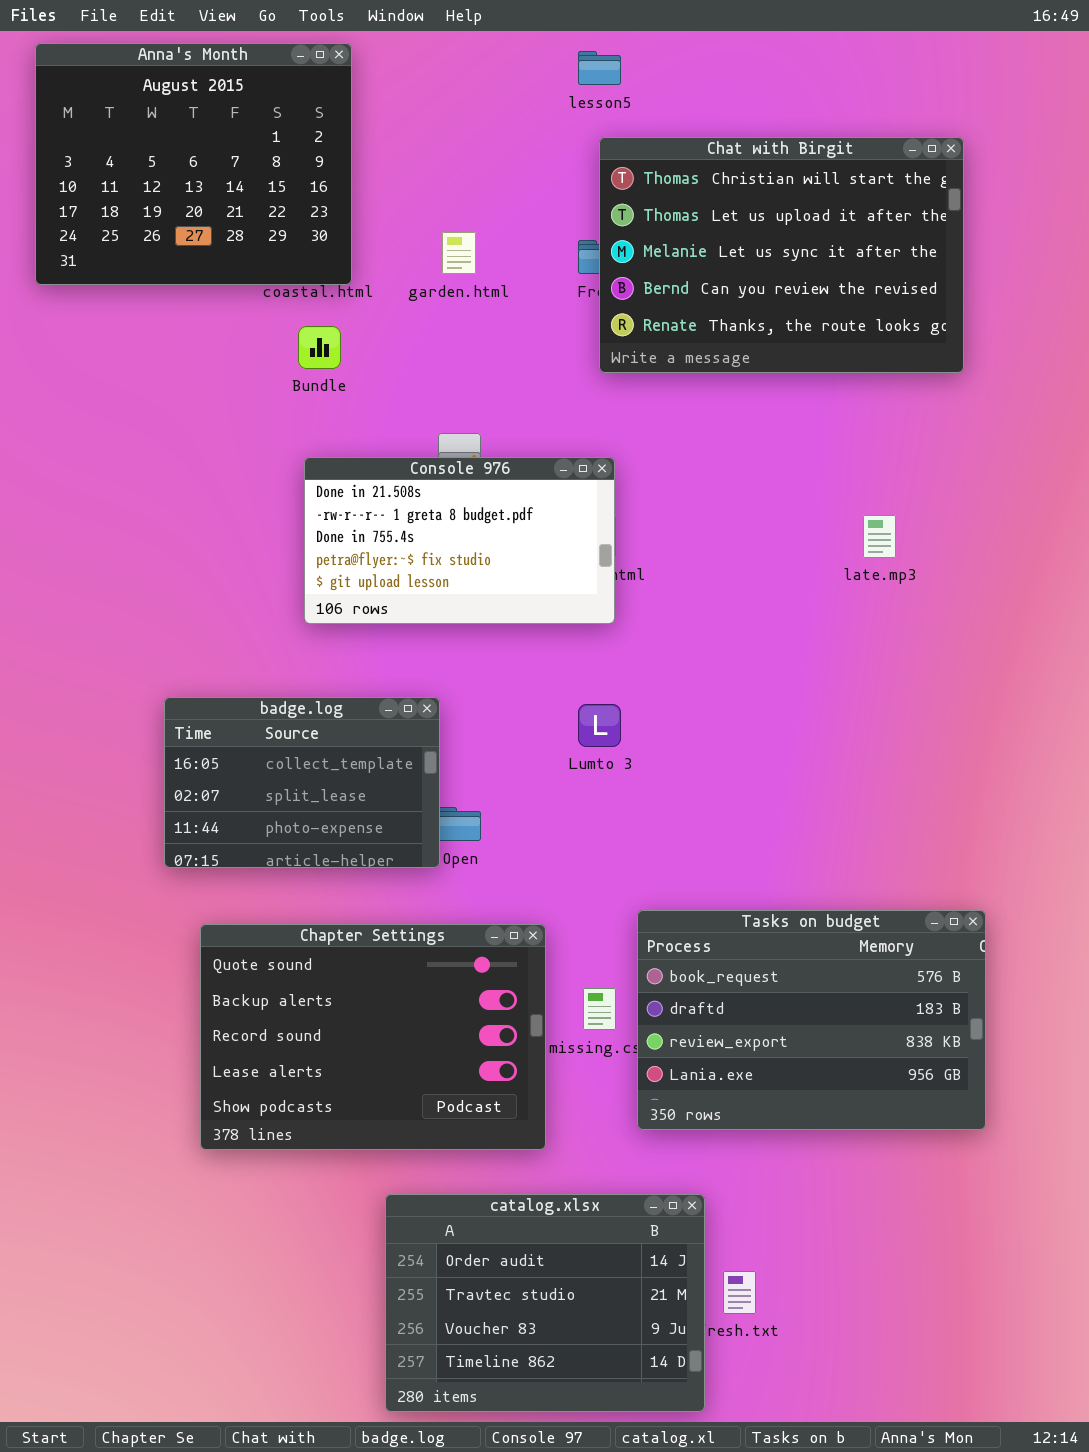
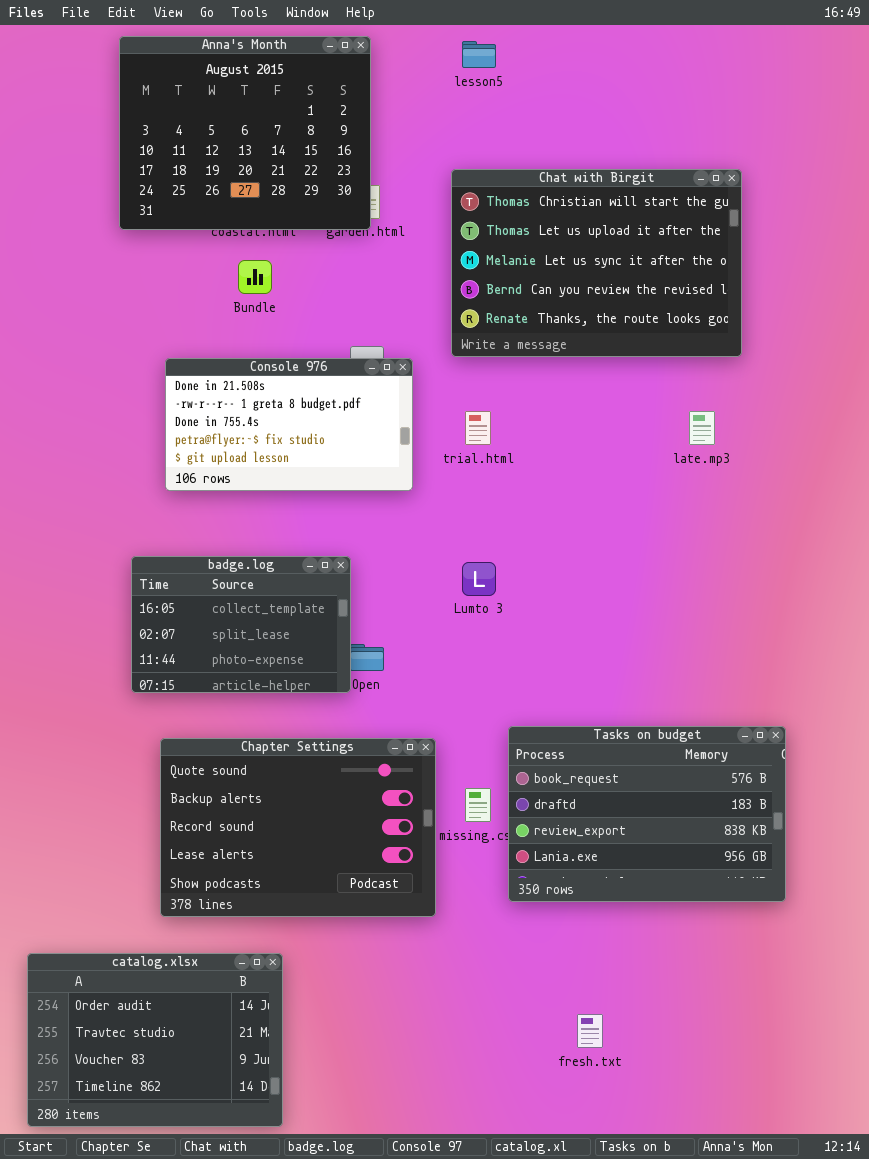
Anna's Month: [35,43,352,285] -> [119,36,371,230], moved
Chat with Birgit: [599,137,964,373] -> [451,169,742,357], moved
Console 976: [304,457,615,624] -> [165,358,413,491], moved
catalog.xlsx: [385,1194,705,1412] -> [27,953,283,1127], moved

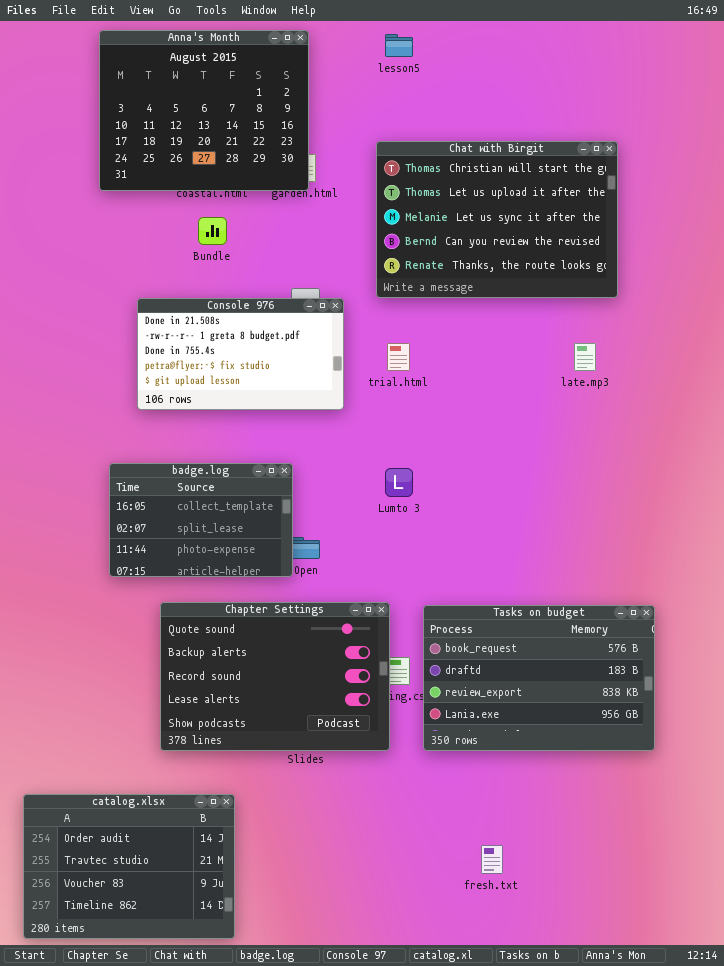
Chapter Settings: [160,738,436,917] -> [160,602,390,751], moved

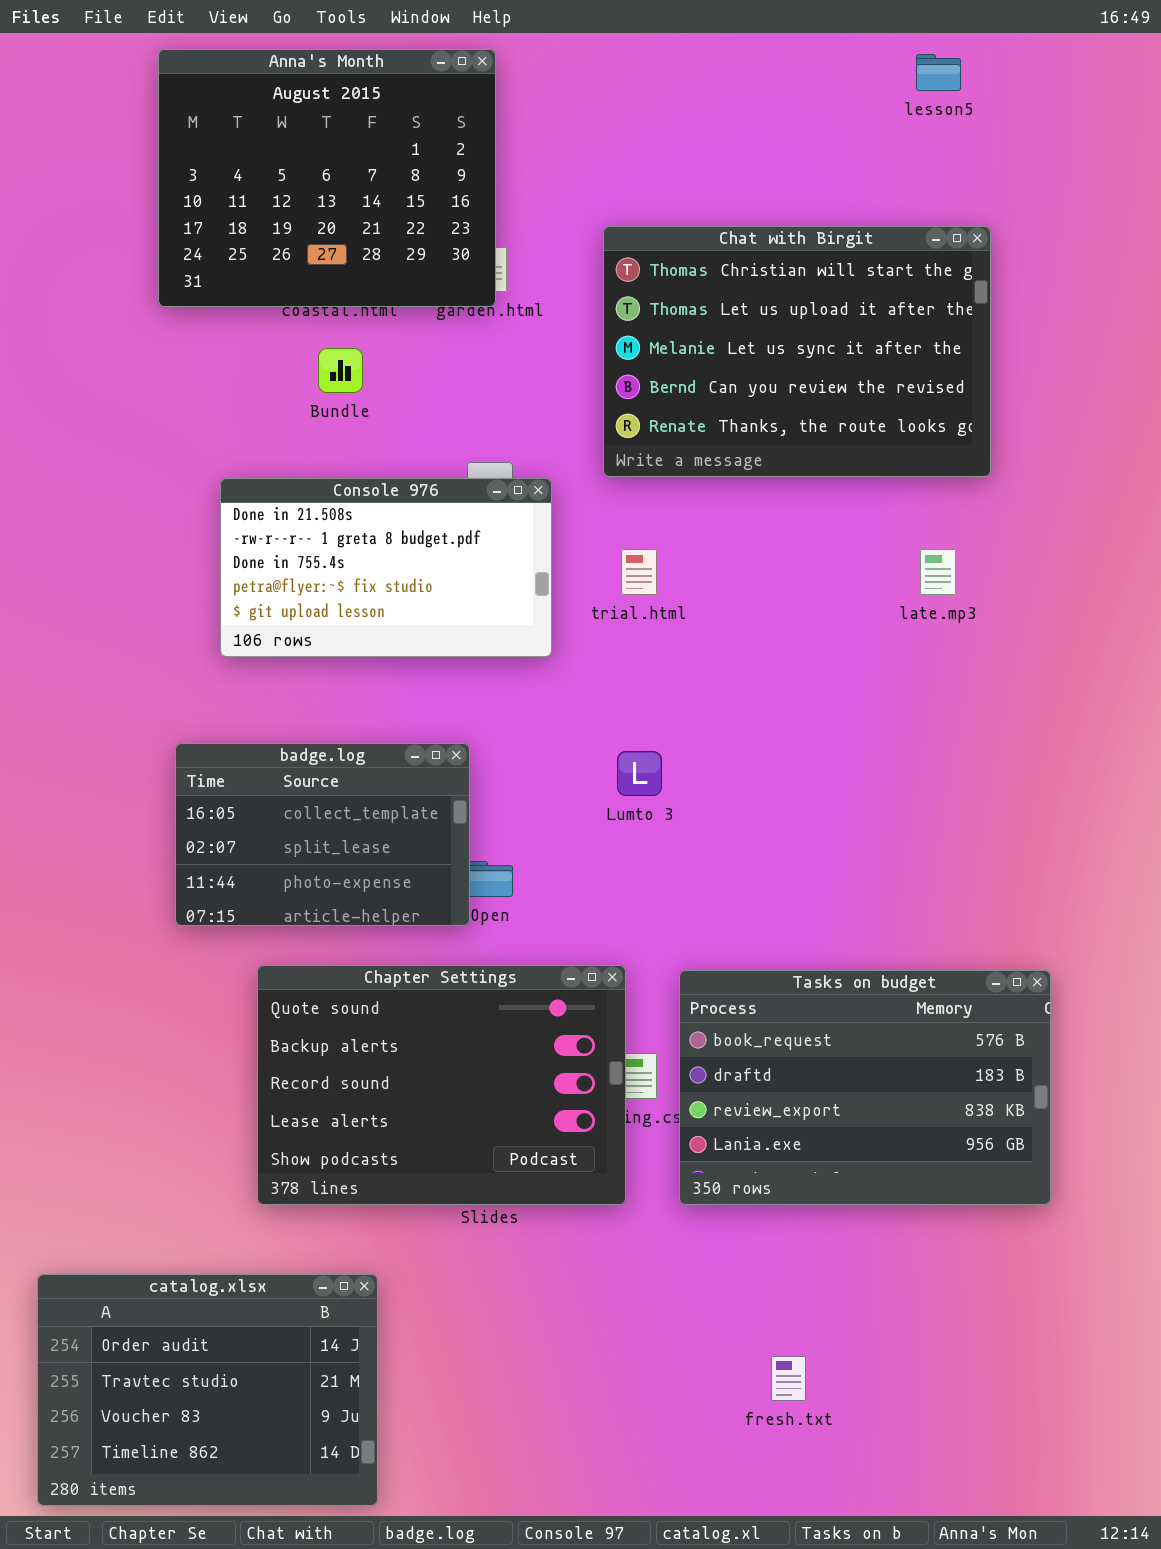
lesson5: [385,34,413,57] -> [916,54,961,91], moved

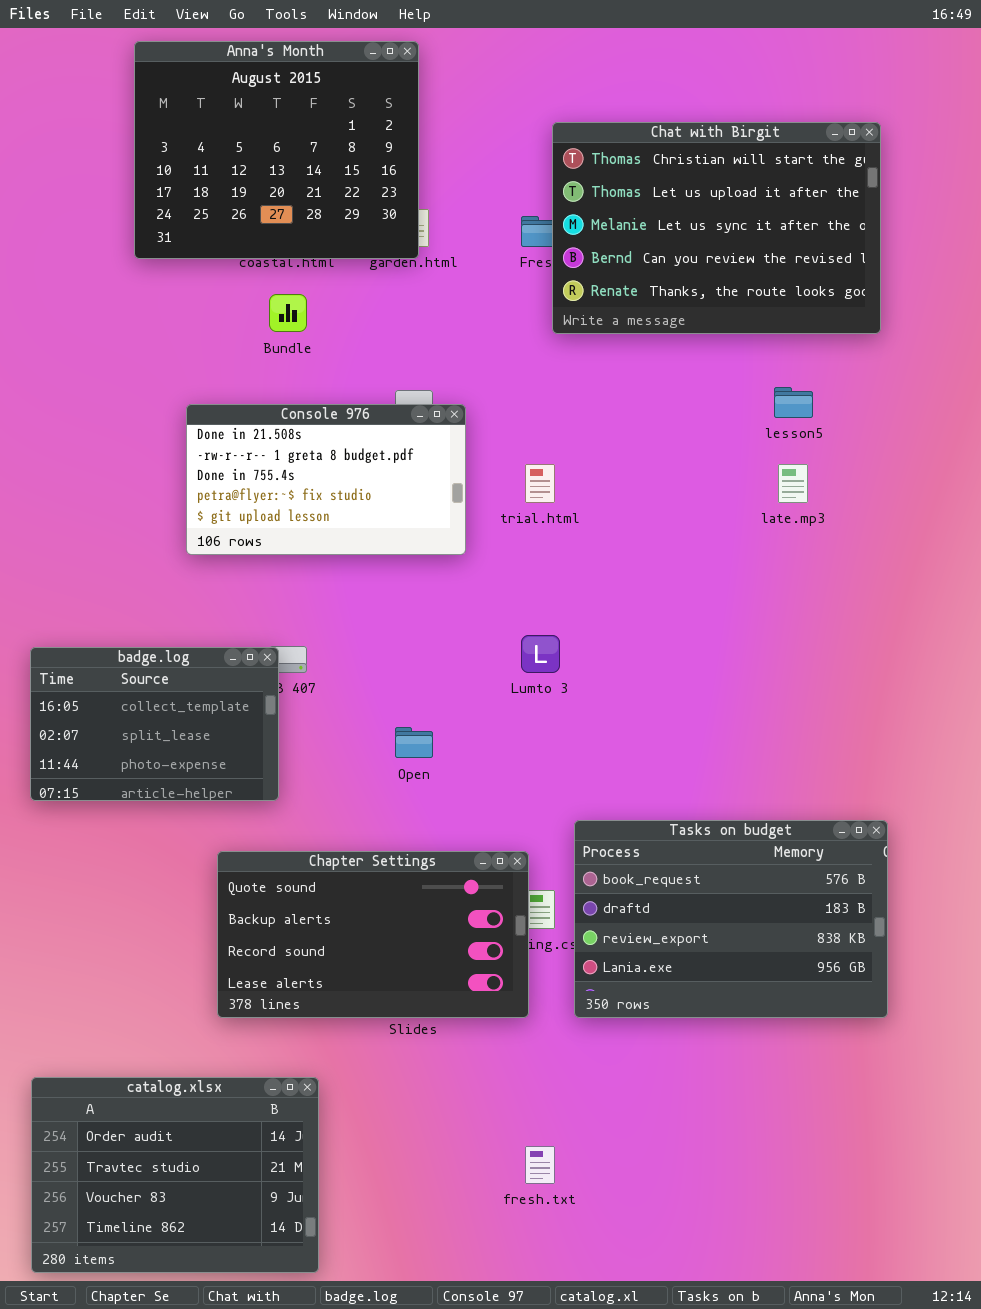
lesson5: [916,54,961,91] -> [774,387,813,418], moved
Chat with Birgit: [603,226,991,477] -> [552,122,881,334], moved
badge.log: [175,743,470,926] -> [30,647,279,801], moved
Chapter Settings: [257,965,626,1205] -> [217,851,529,1018], resized
fresh.txt: [771,1356,806,1401] -> [525,1146,555,1184], moved

